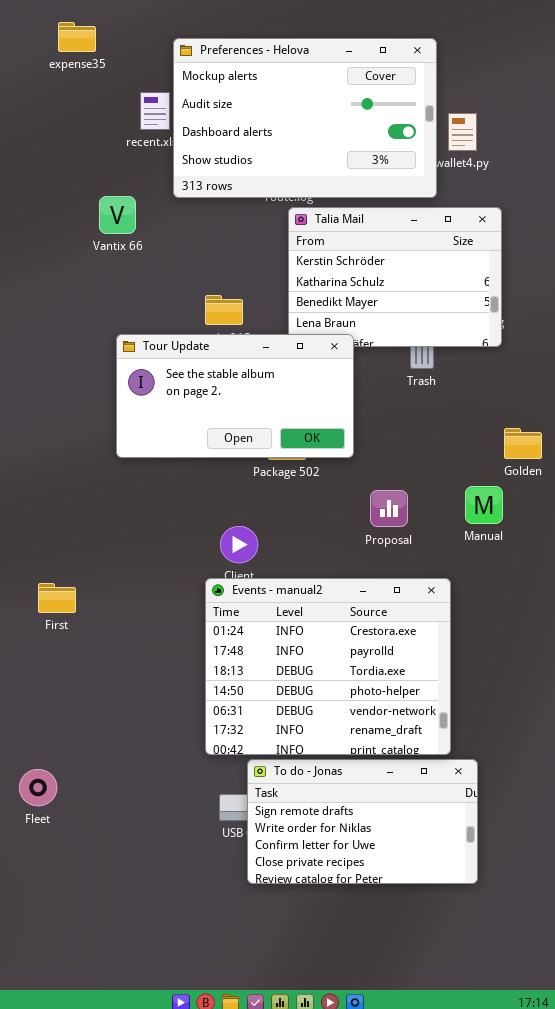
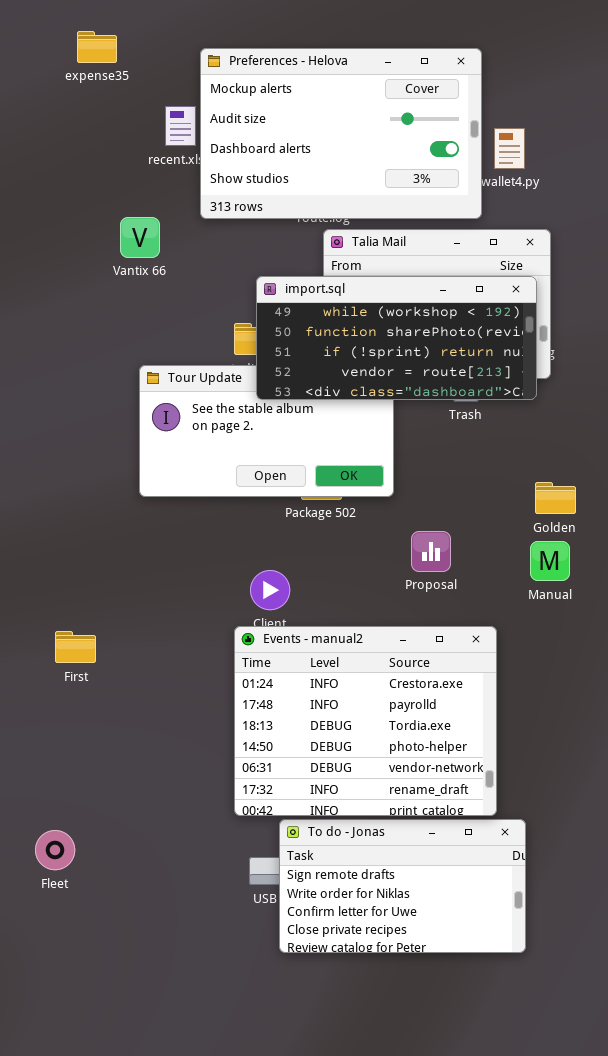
import.sql: none -> [256,276,537,400], opened
Golden: [504,428,542,459] -> [535,482,576,514], moved
Manual: [465,486,503,524] -> [530,541,570,581], moved

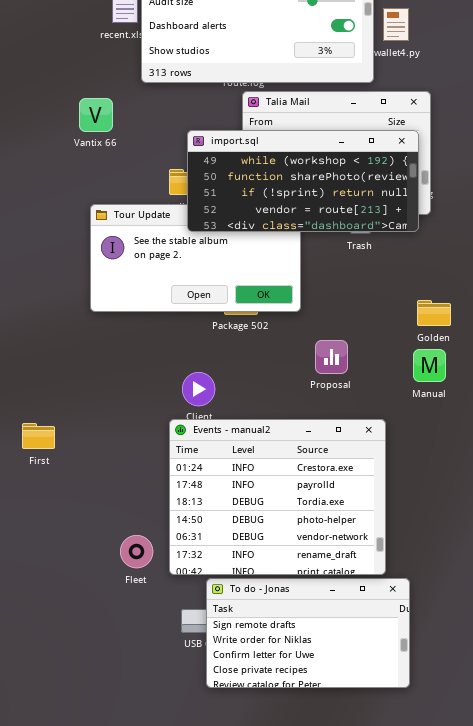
Vantix 66: [120,217,160,258] -> [79,98,113,132], moved
Fleet: [35,830,75,870] -> [120,535,153,568], moved

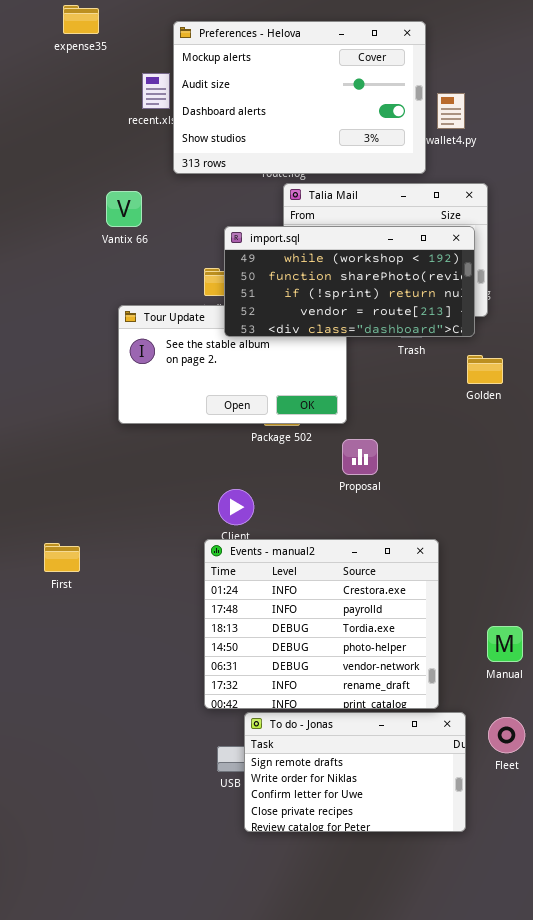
Golden: [417,300,451,326] -> [467,355,503,384], moved
Proposal: [315,340,348,374] -> [342,439,378,475], moved
Manual: [413,349,446,382] -> [487,626,523,662], moved
Fleet: [120,535,153,568] -> [488,717,525,753], moved

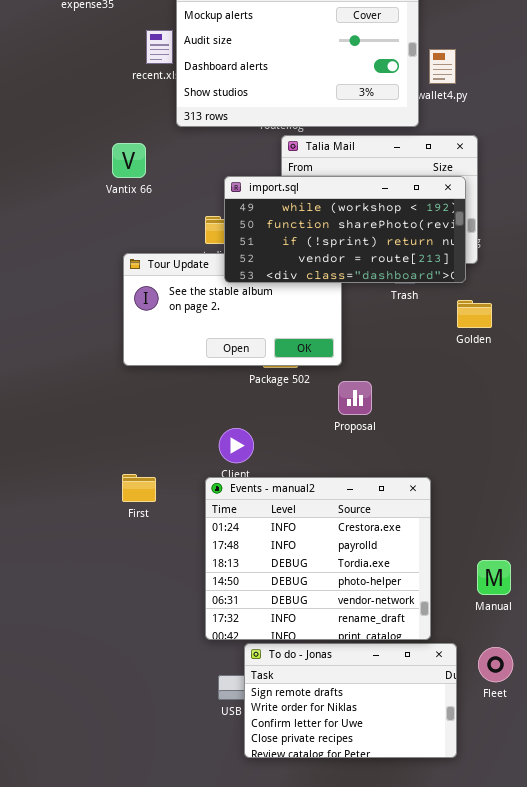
First: [44,543,80,572] -> [122,474,156,502], moved

